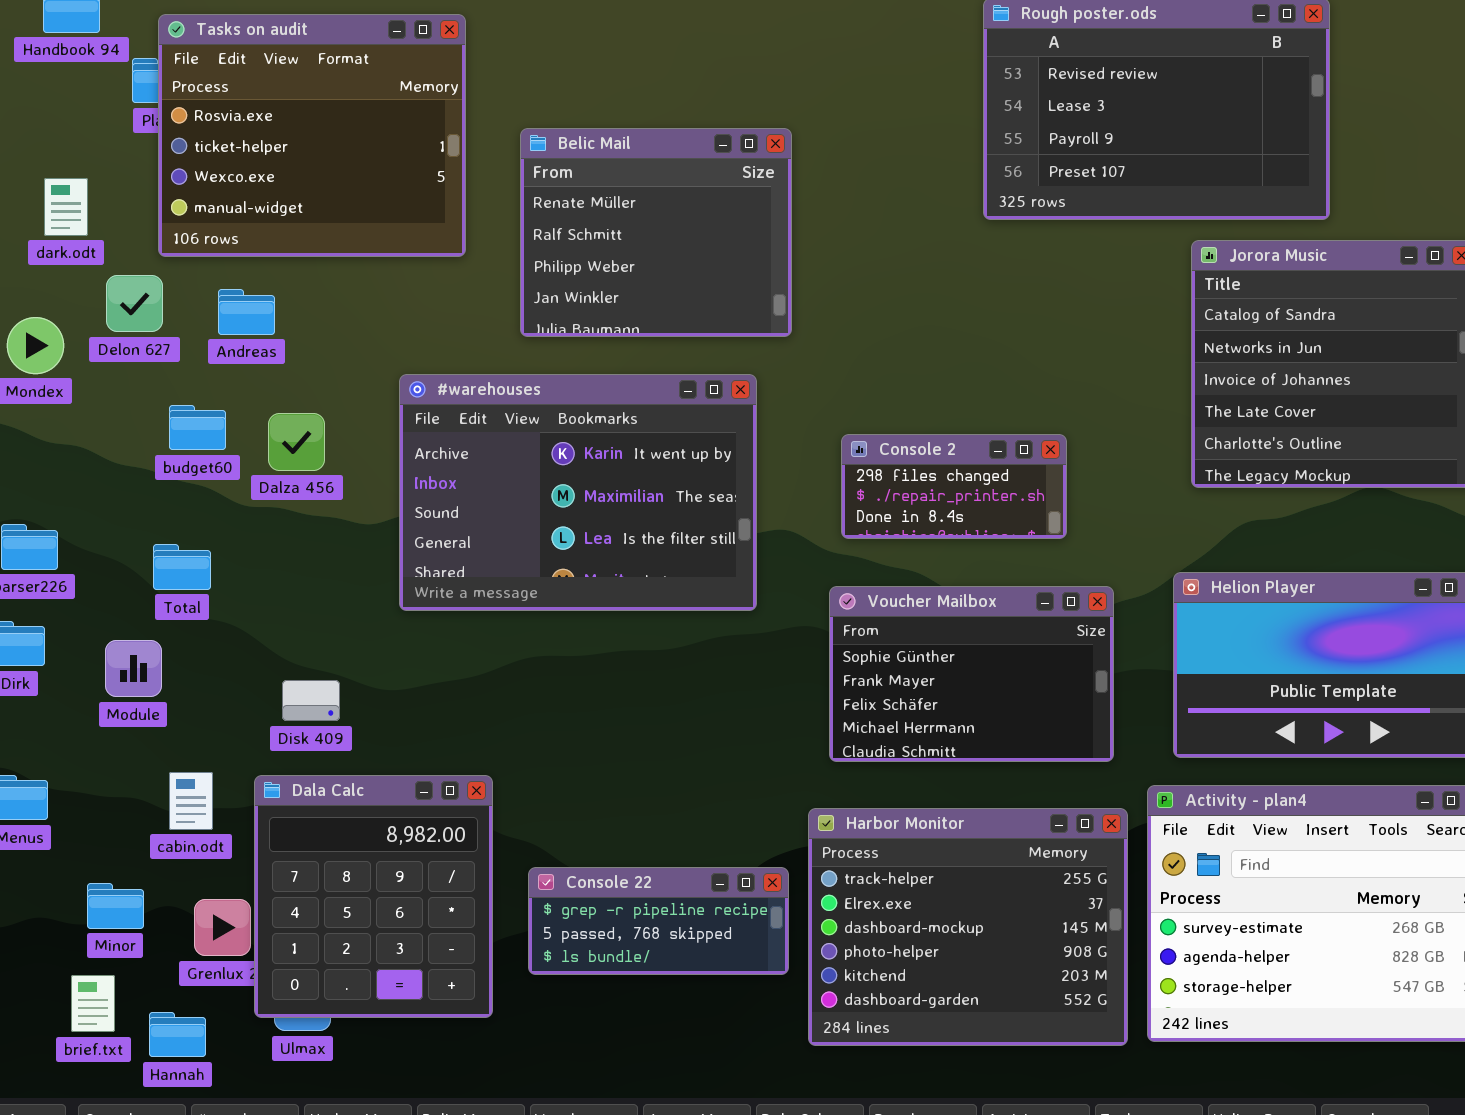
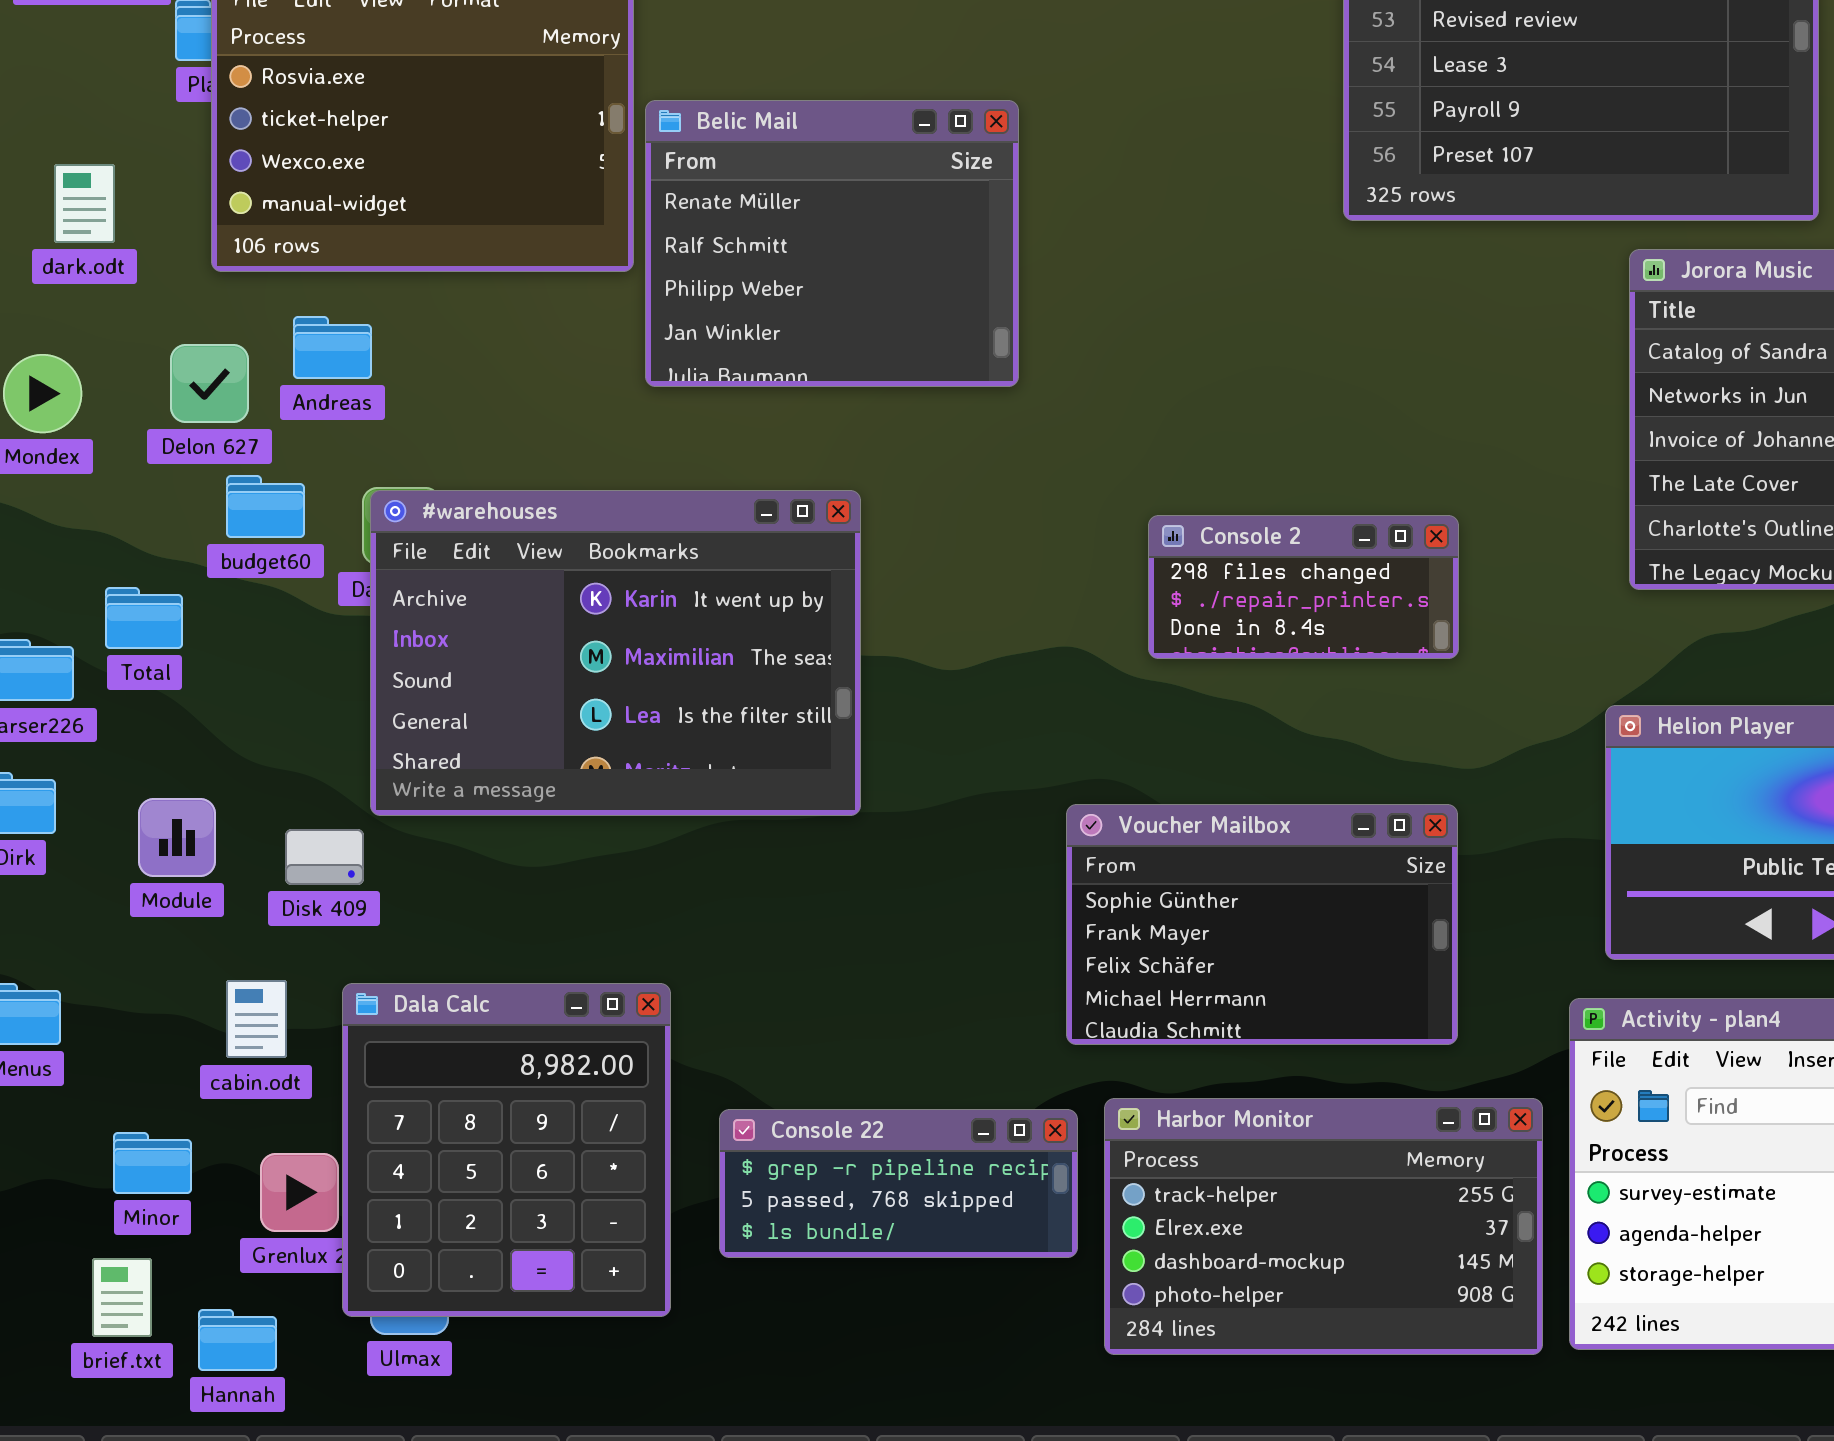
Belic Mail: [520,128,792,337] -> [645,100,1019,387], moved
Delon 627: [106,275,163,332] -> [170,344,249,423], moved
#warehouses: [399,374,757,611] -> [370,490,861,816], moved
Total: [153,544,211,590] -> [105,587,183,649], moved
Voucher Mailbox: [829,586,1114,762] -> [1066,804,1458,1045], moved
Disk 409: [282,680,340,721] -> [285,829,364,885], moved
Harbor Monitor: [808,808,1128,1046] -> [1104,1098,1543,1355], resized

